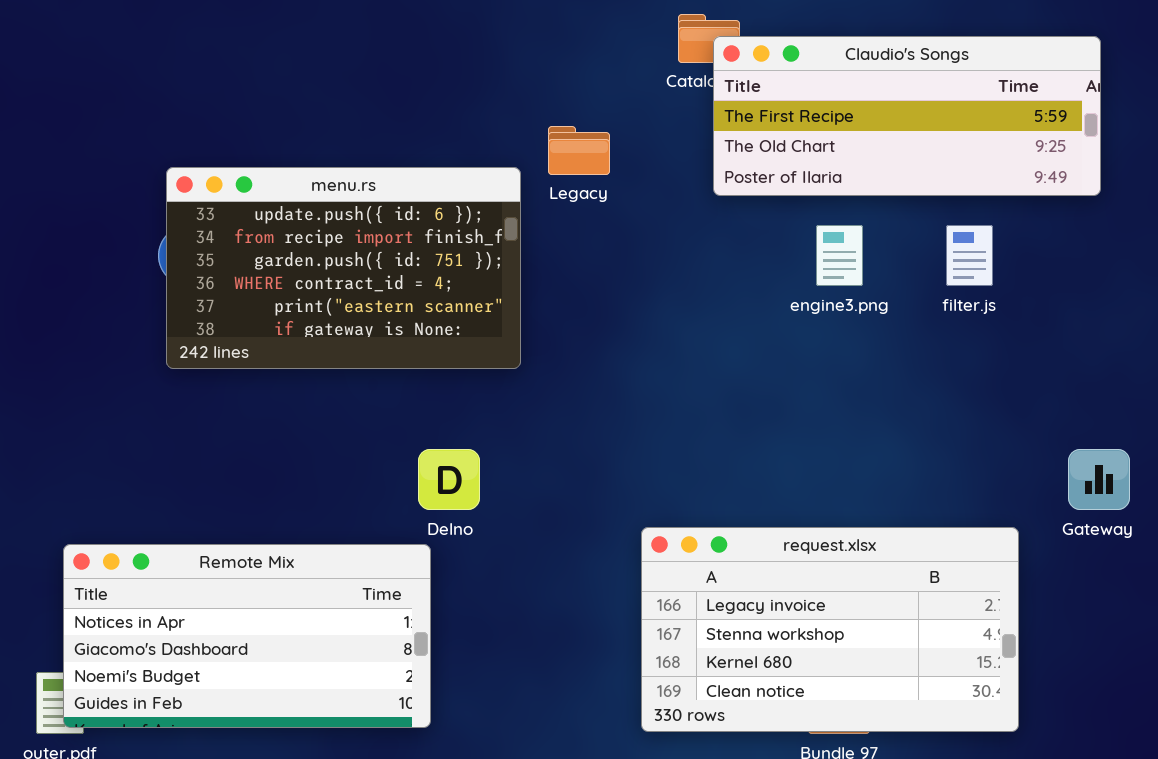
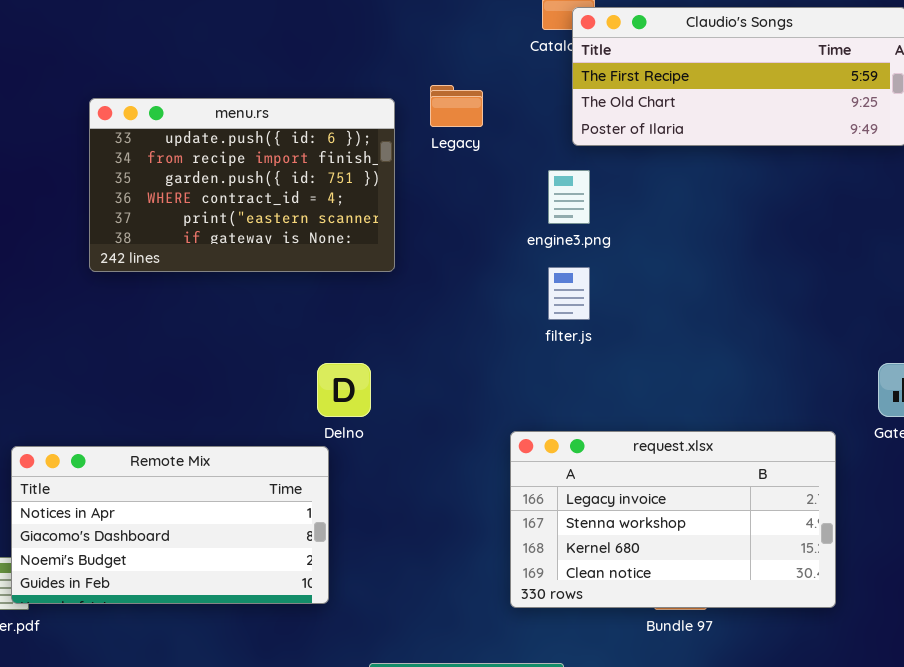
menu.rs: [166,167,521,369] -> [89,98,395,272], moved
engine3.png: [816,225,863,286] -> [548,170,590,224], moved
filter.js: [946,225,993,286] -> [548,267,590,320], moved

